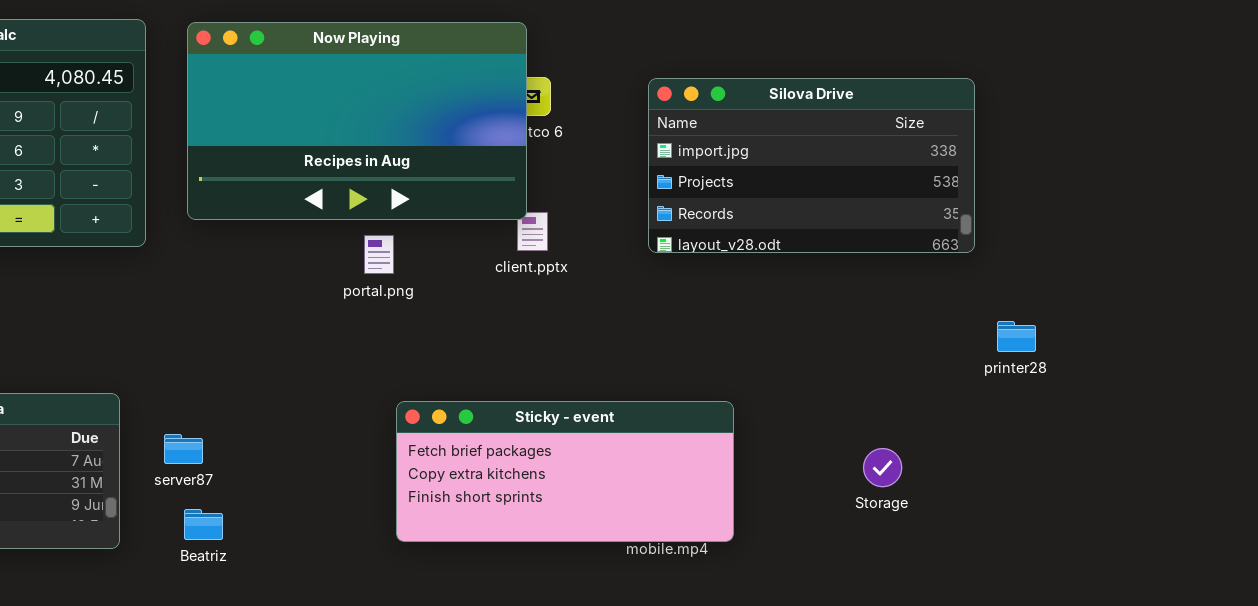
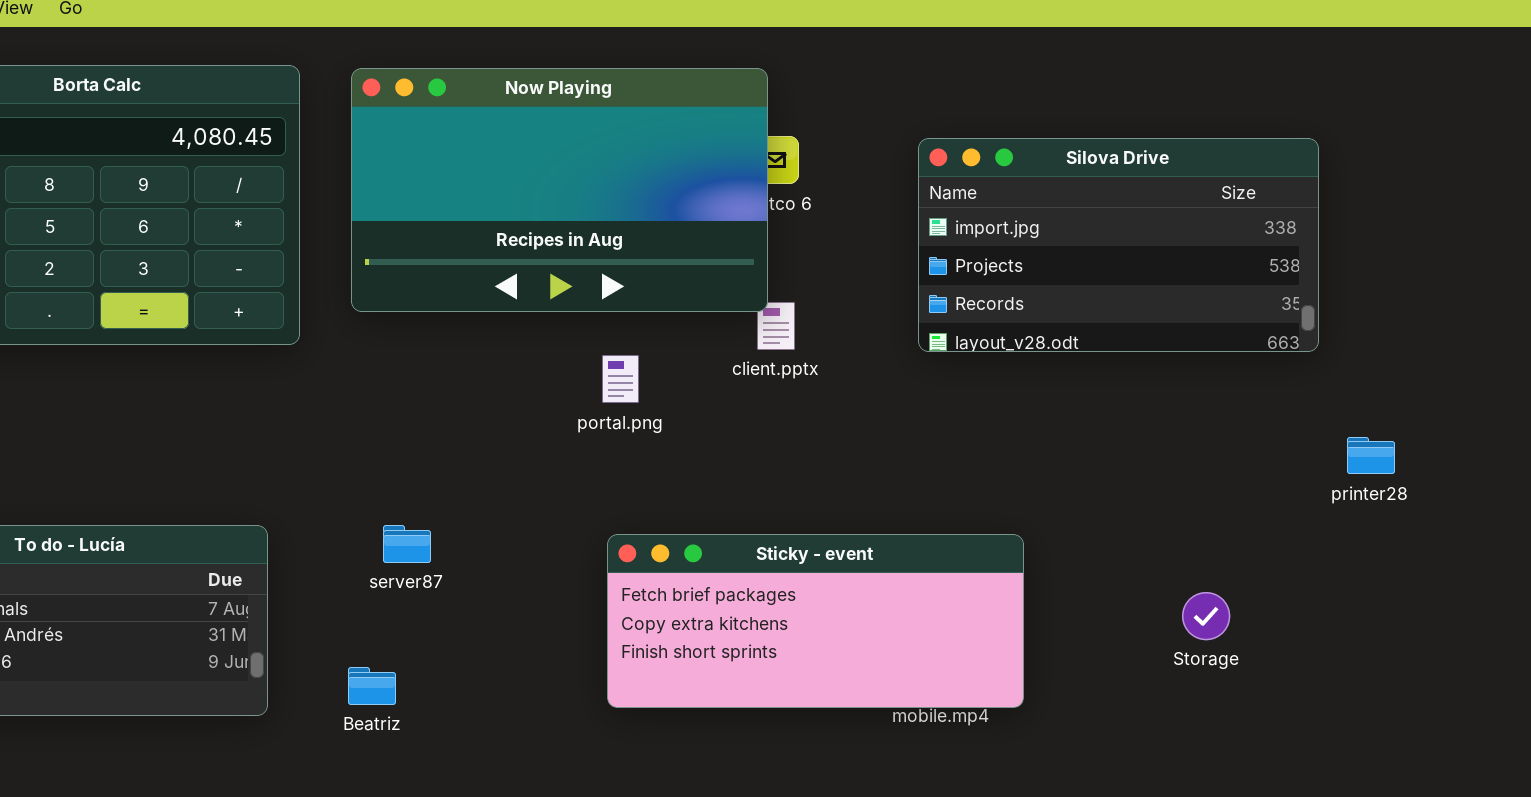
portal.png: [364,235,394,274] -> [602,355,639,403], moved
server87: [164,434,203,464] -> [383,525,431,563], moved

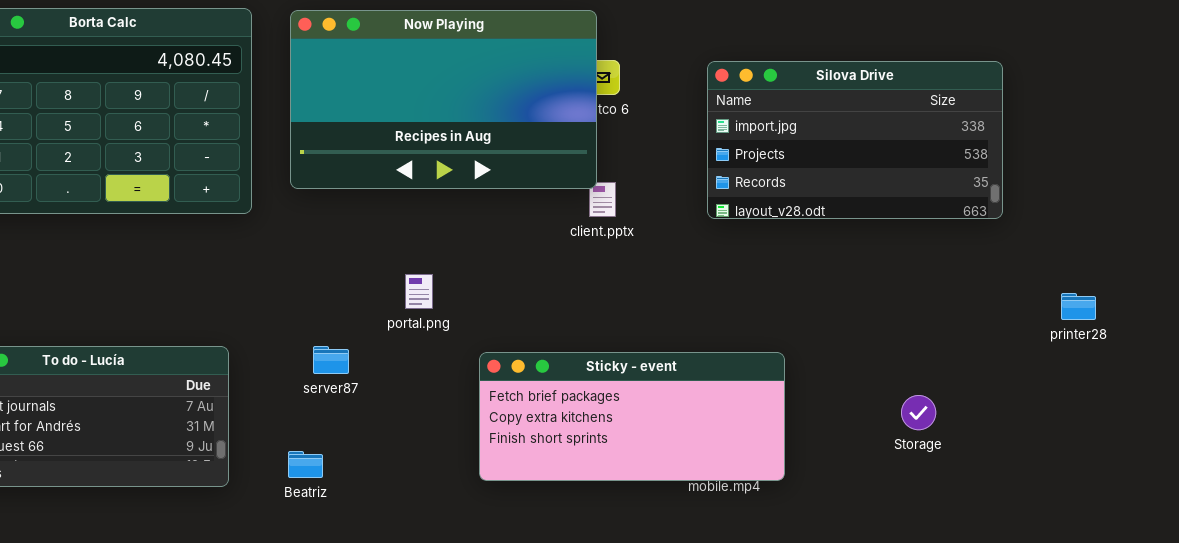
portal.png: [602,355,639,403] -> [405,274,433,309], moved
printer28: [1347,437,1395,474] -> [1061,293,1096,320], moved

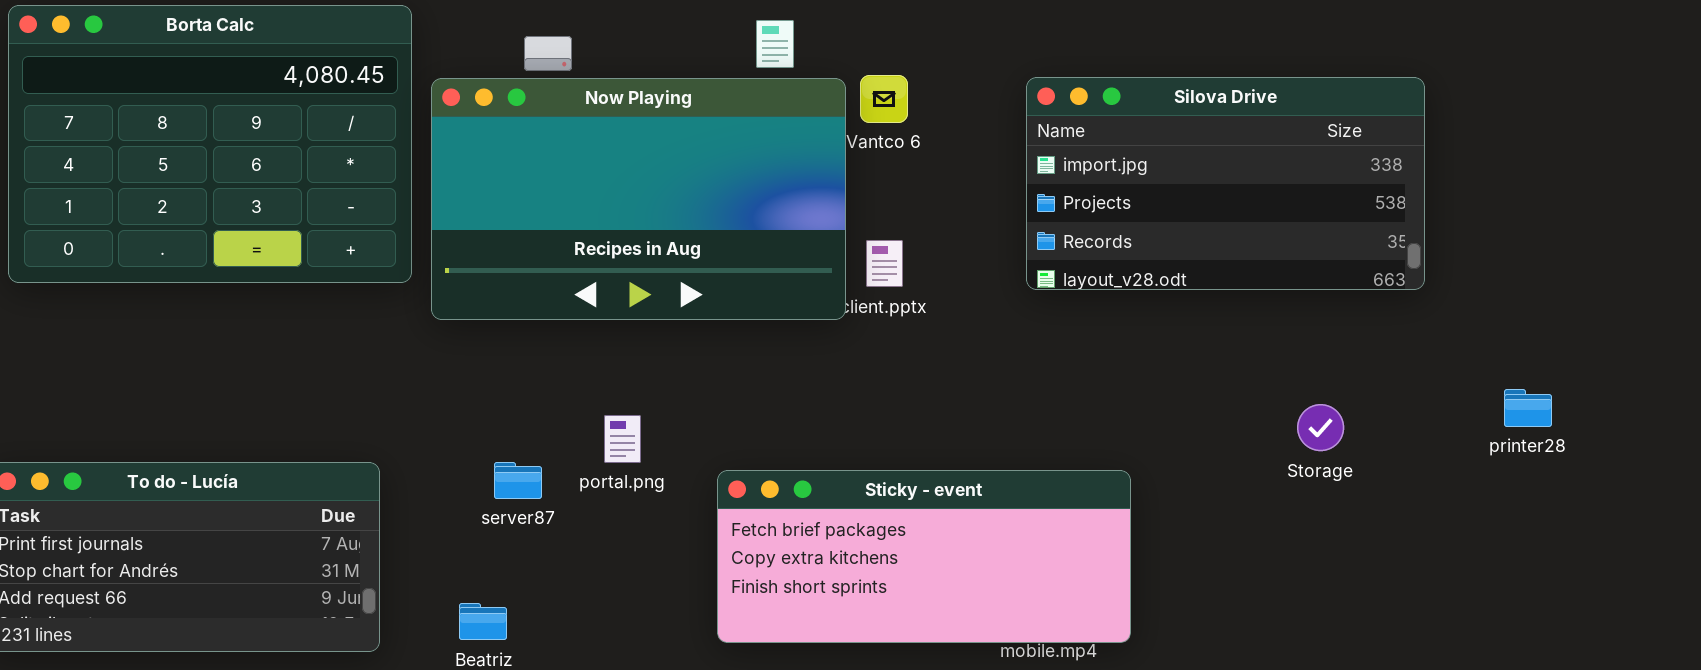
Now Playing: [290,10,597,189] -> [431,78,846,320], moved
portal.png: [405,274,433,309] -> [604,415,641,463], moved
Storage: [901,395,936,430] -> [1297,404,1344,451], moved

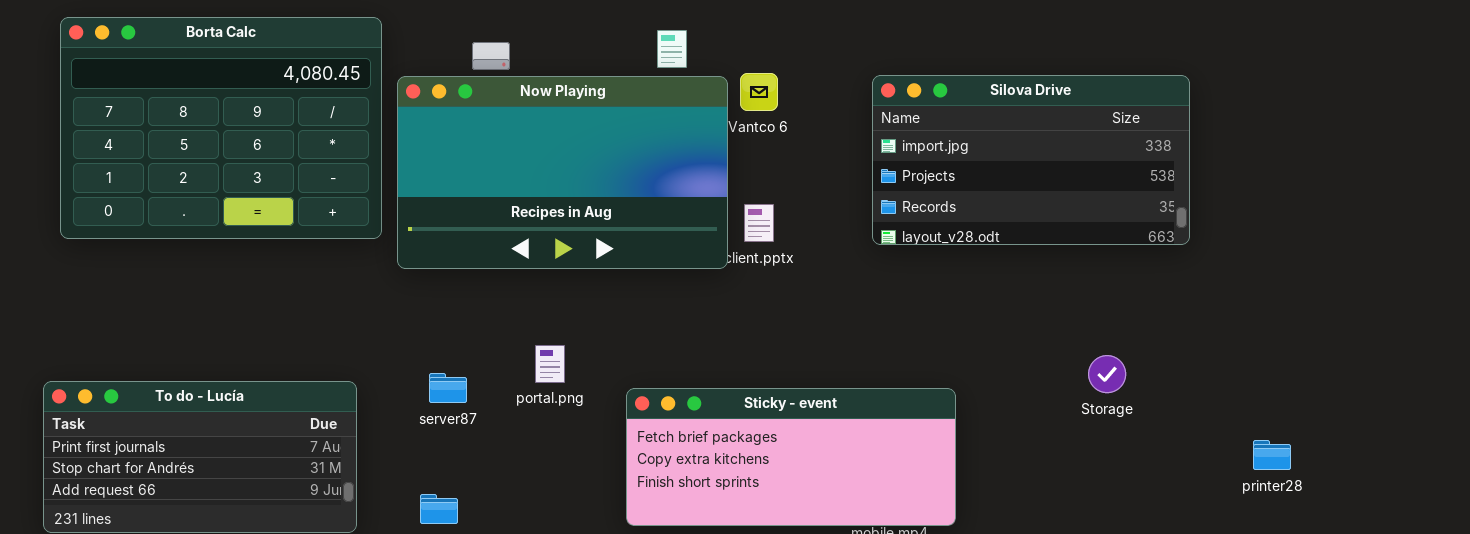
printer28: [1504,389,1552,427] -> [1253,440,1291,470], moved
Storage: [1297,404,1344,451] -> [1088,355,1126,393], moved
server87: [494,462,542,499] -> [429,373,467,403], moved

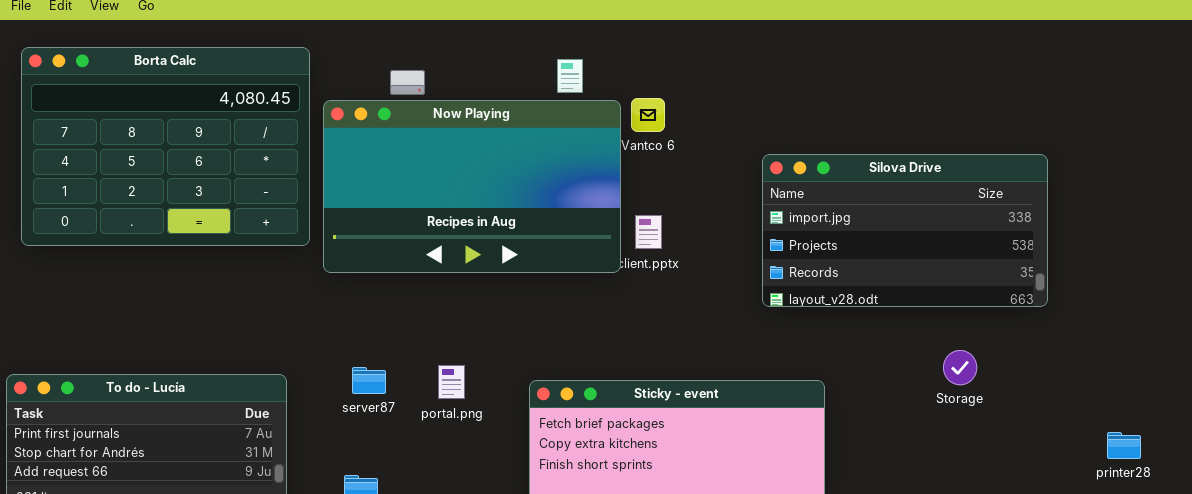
Silova Drive: [872,75,1190,245] -> [762,154,1048,307], moved
portal.png: [535,345,565,383] -> [438,365,465,399], moved
printer28: [1253,440,1291,470] -> [1107,432,1141,459], moved

